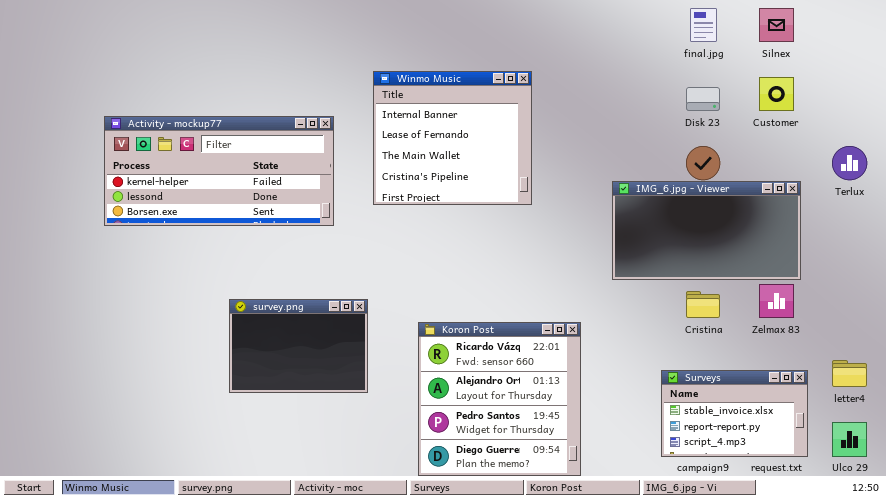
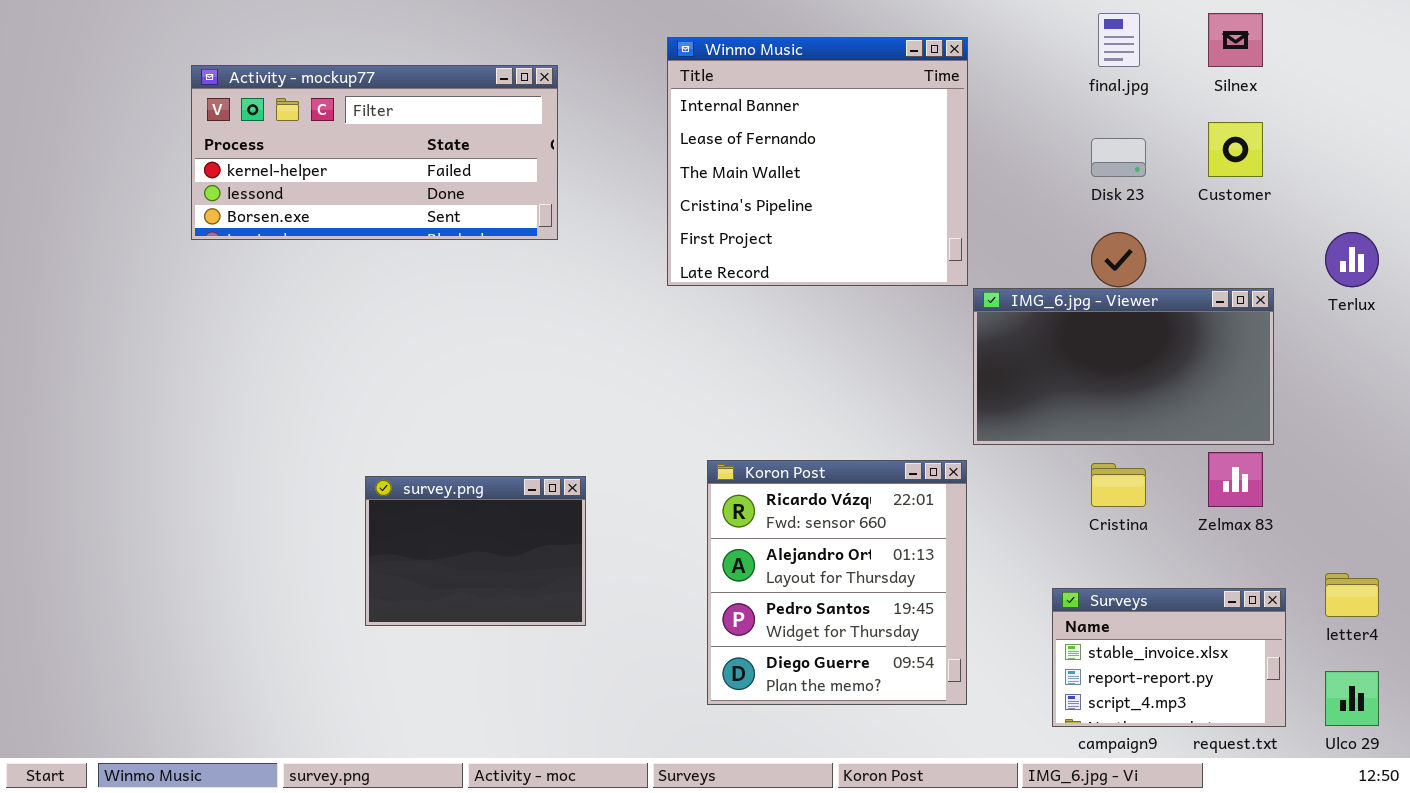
Winmo Music: [373,71,532,205] -> [667,37,968,286], moved, resized
Activity - mockup77: [104,116,334,226] -> [191,65,558,240], moved
Koron Post: [418,322,581,476] -> [707,460,967,705], moved

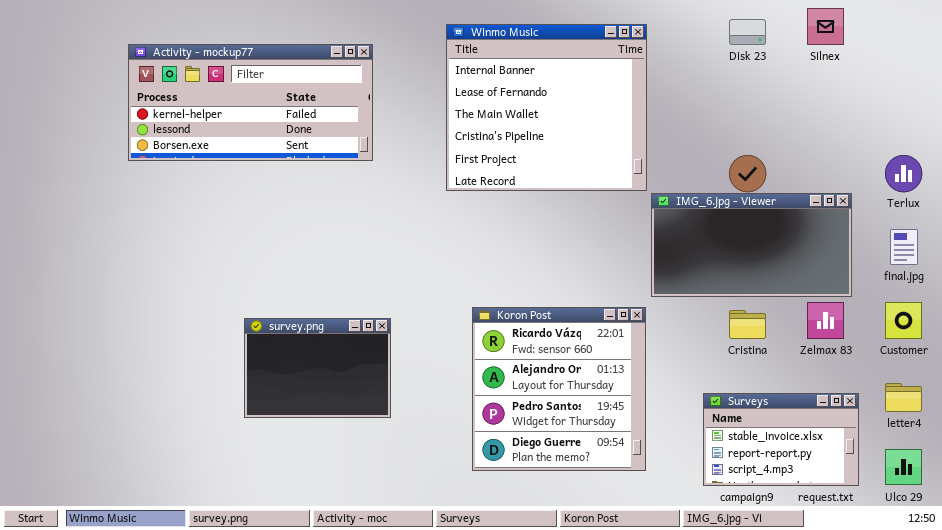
final.jpg: [1098,13,1140,67] -> [890,229,918,265], moved
Customer: [1208,122,1263,177] -> [885,302,922,339], moved
Disk 23: [1091,138,1146,177] -> [729,19,766,45], moved

